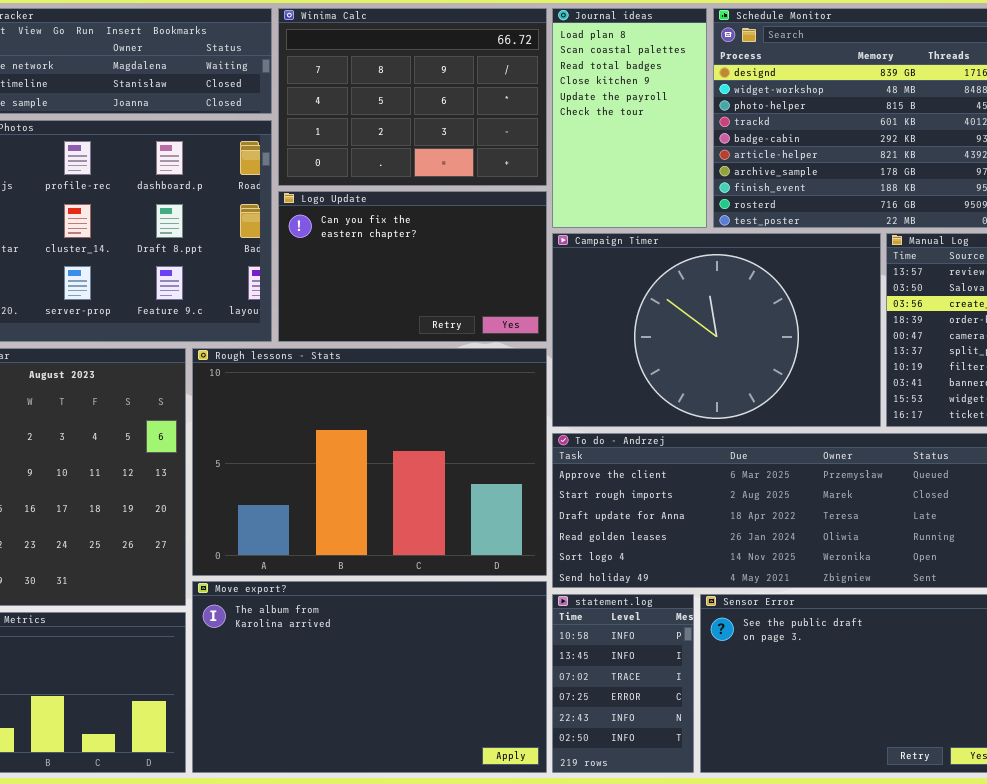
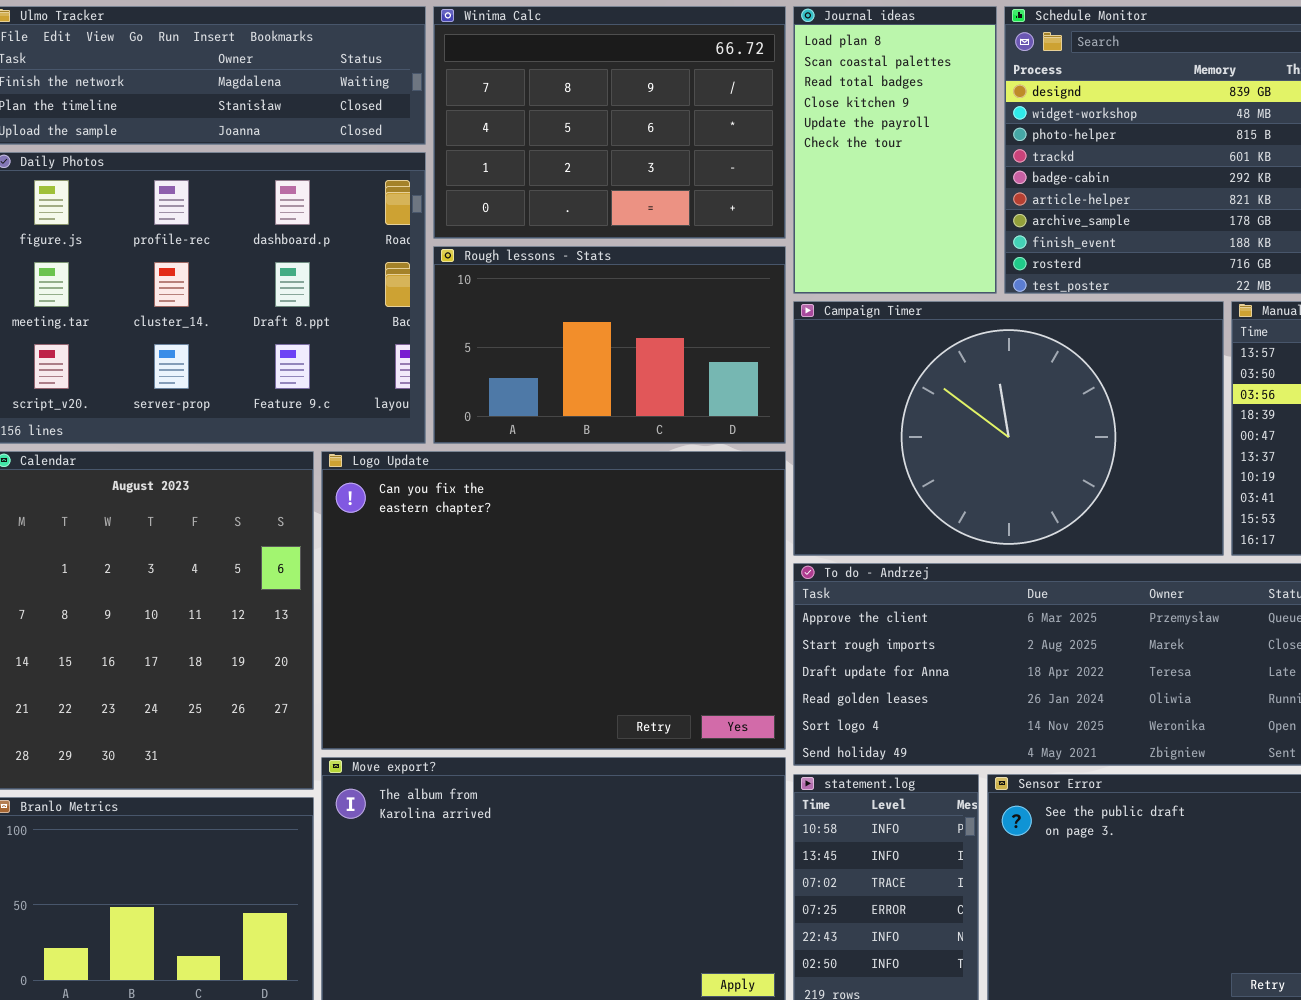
Logo Update: [278,191,547,342] -> [321,451,786,750], moved, resized
Rough lessons - Stats: [192,348,547,576] -> [433,246,786,444], moved, resized

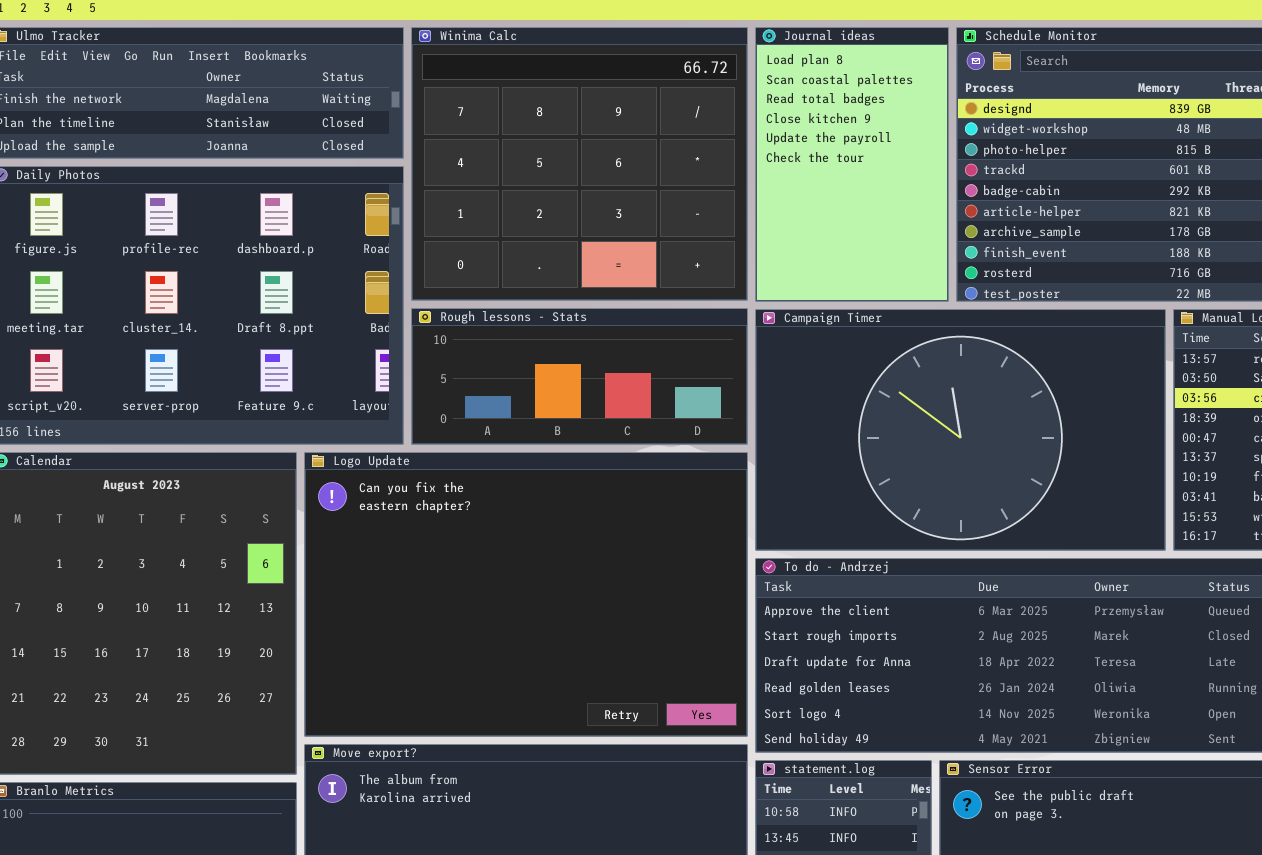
Winima Calc: [433,6,786,239] -> [411,27,748,301], resized
Rough lessons - Stats: [433,246,786,444] -> [411,308,748,445], resized

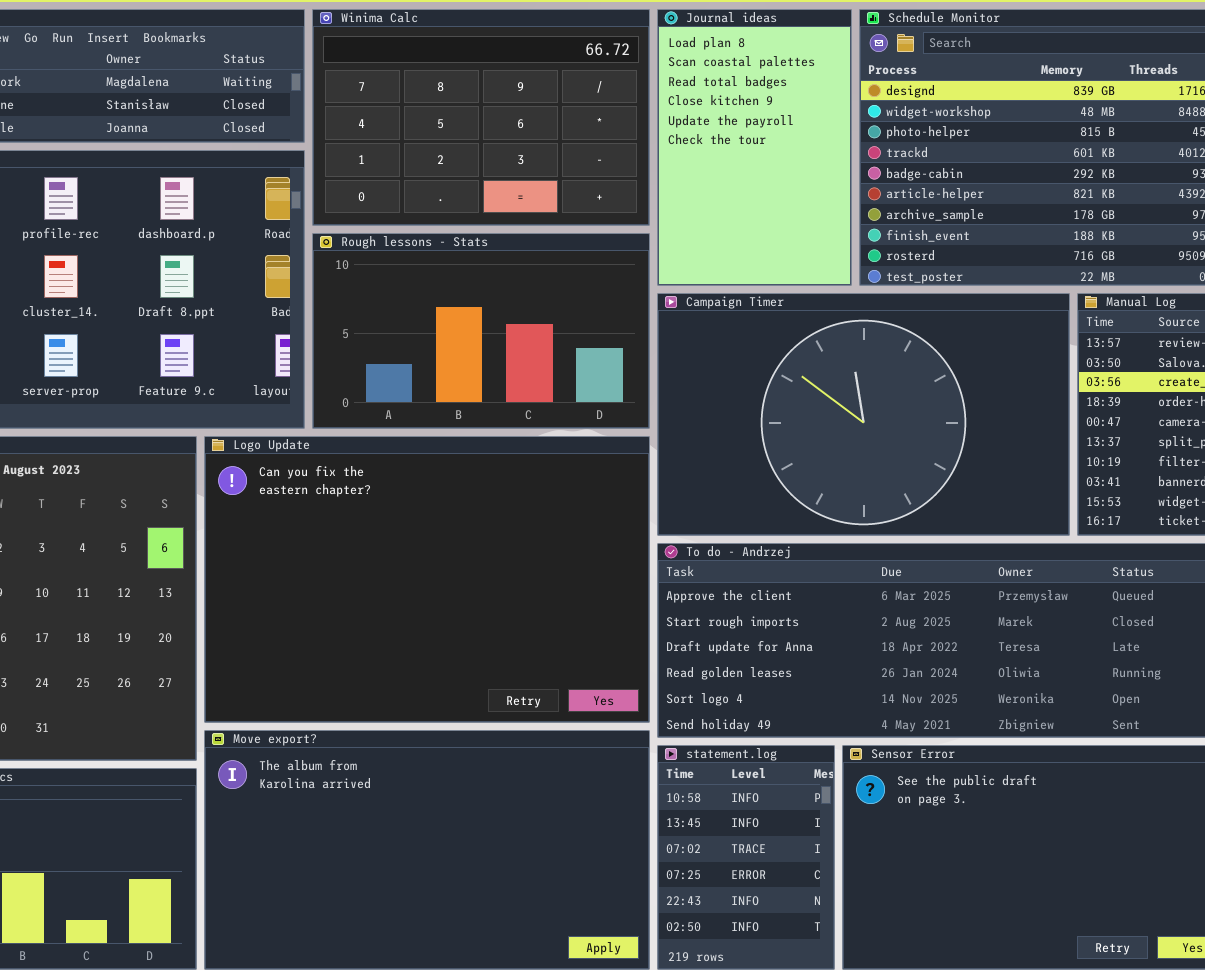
Winima Calc: [411,27,748,301] -> [312,9,650,226], resized
Rough lessons - Stats: [411,308,748,445] -> [312,233,650,429], resized

